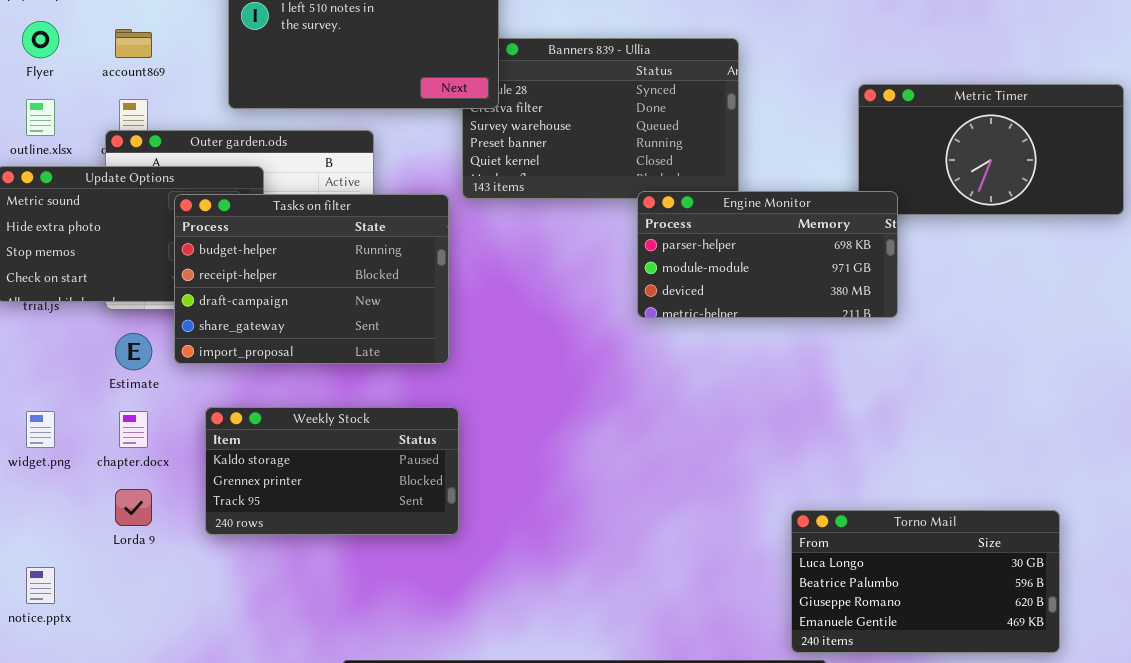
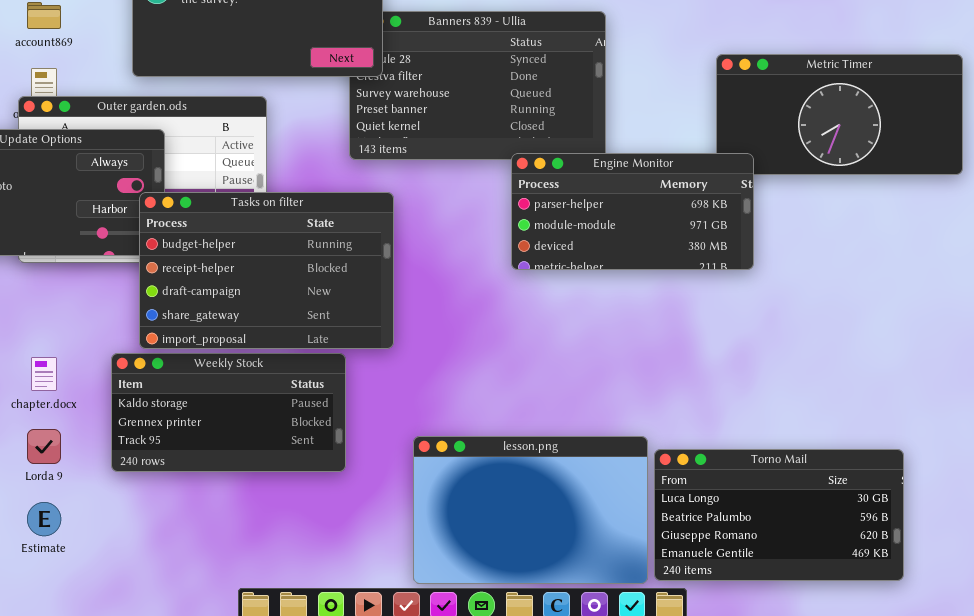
Tasks on filter: [174,194,449,364] -> [139,192,394,349], moved
Estimate: [115,333,152,370] -> [27,502,61,536], moved
lesson.png: none -> [413,436,648,584], opened

